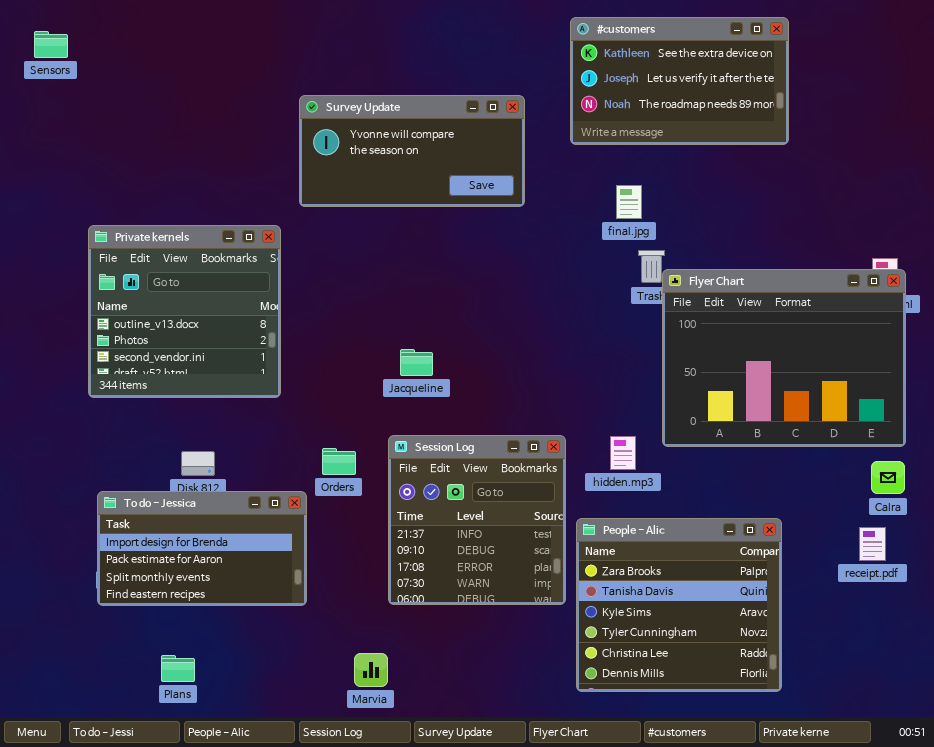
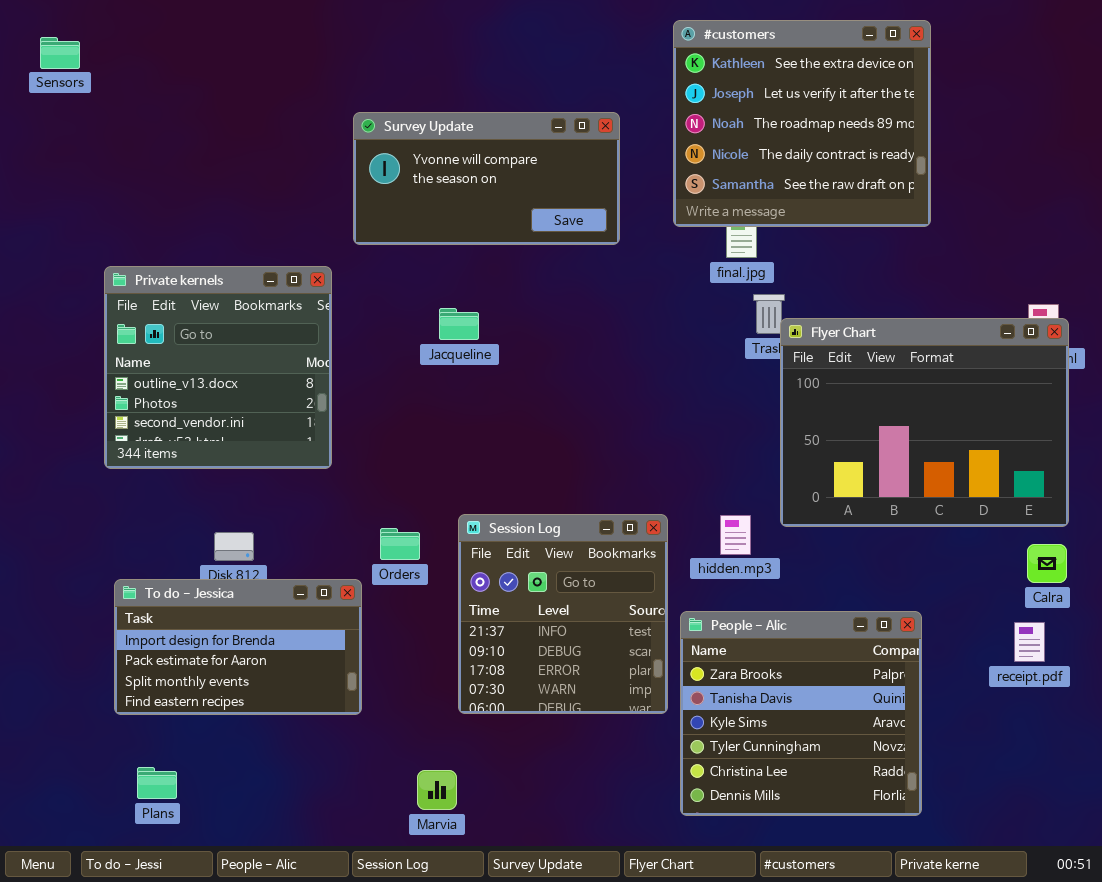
#customers: [570,17,789,145] -> [673,20,931,227], resized
Jacqueline: [400,349,433,376] -> [439,308,479,340], moved
Plans: [161,655,195,682] -> [137,767,177,799], moved

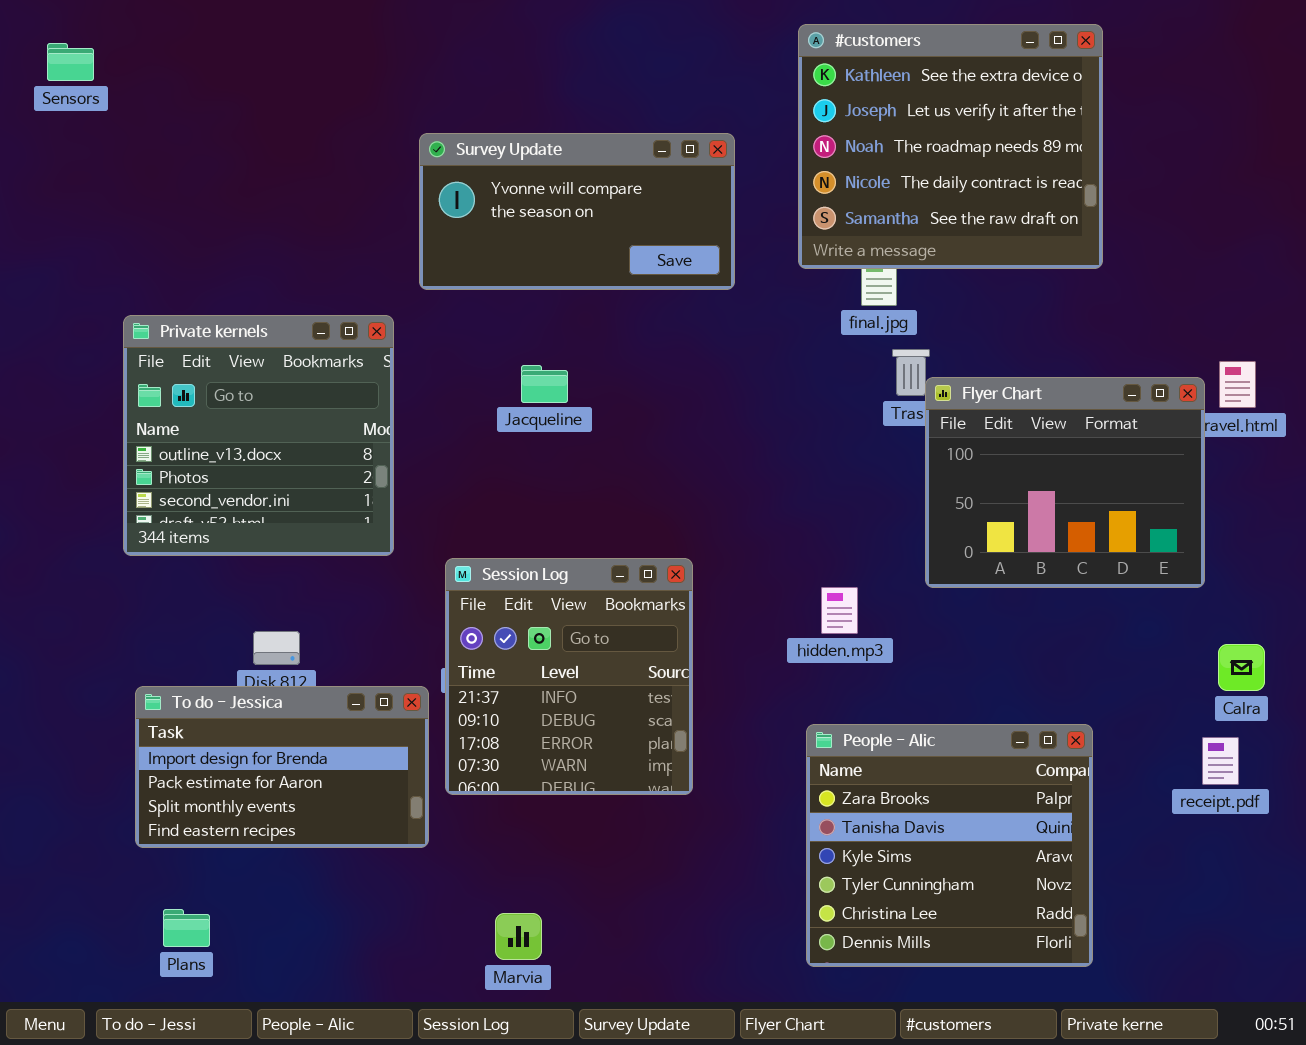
Flyer Chart: [780,318,1069,527] -> [925,377,1205,588], resized
Session Log: [458,514,668,714] -> [445,558,693,795], moved
hidden.mp3: [720,515,751,555] -> [821,587,858,634], moved

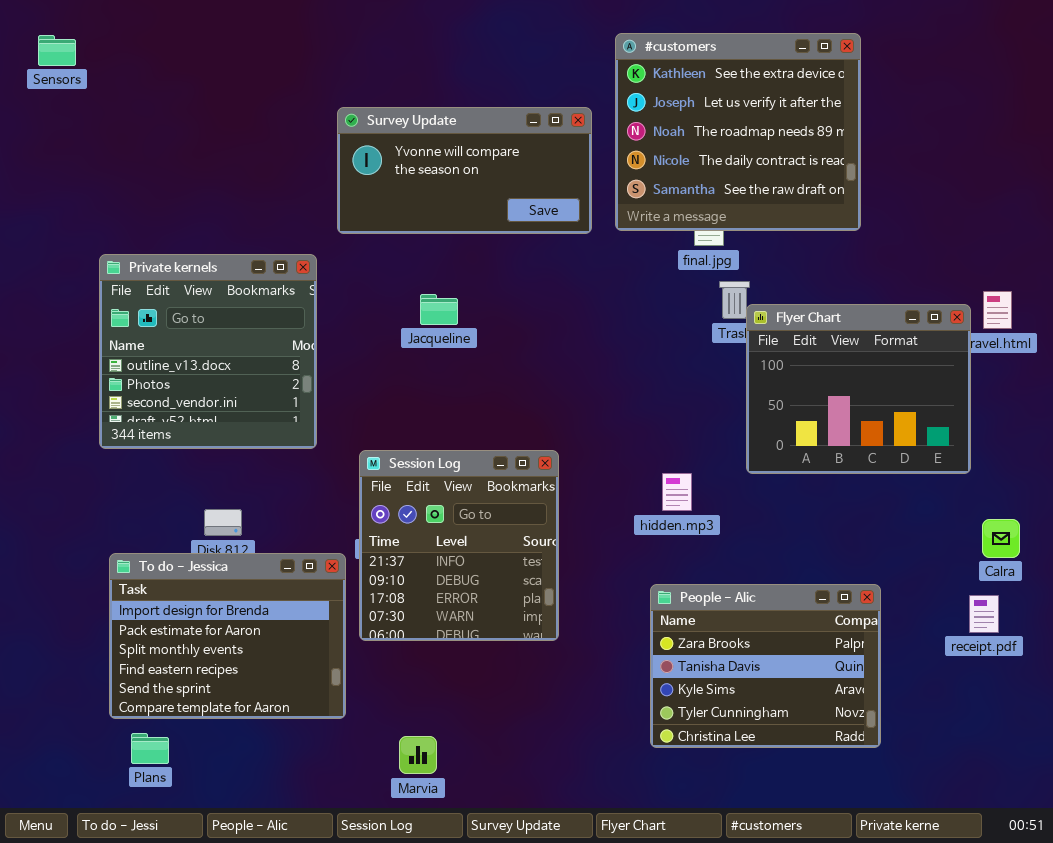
#customers: [798,24,1103,269] -> [615,33,861,231], moved
To do - Jessica: [135,686,429,848] -> [109,553,346,719], resized
People - Alic: [806,724,1093,967] -> [650,584,881,748], resized

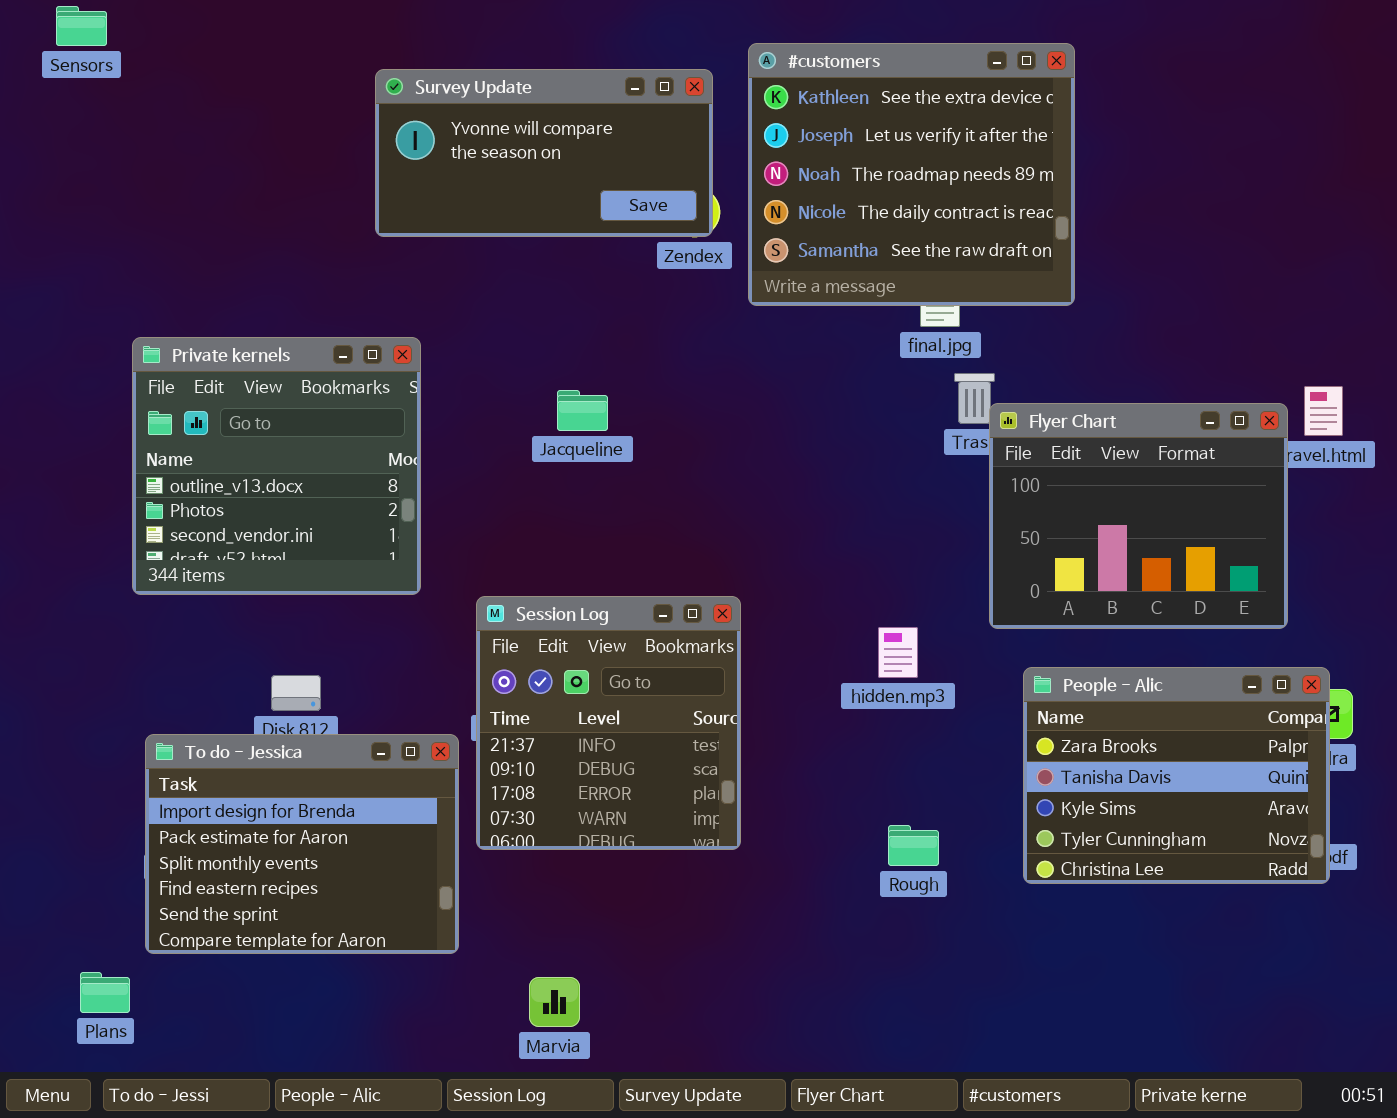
#customers: [615,33,861,231] -> [748,43,1075,306], moved
Sensors: [38,35,76,66] -> [56,6,107,46], moved
Survey Update: [337,107,592,234] -> [375,69,713,237], moved
People - Alic: [650,584,881,748] -> [1023,667,1330,884], moved
Plans: [131,733,169,764] -> [80,972,130,1013], moved

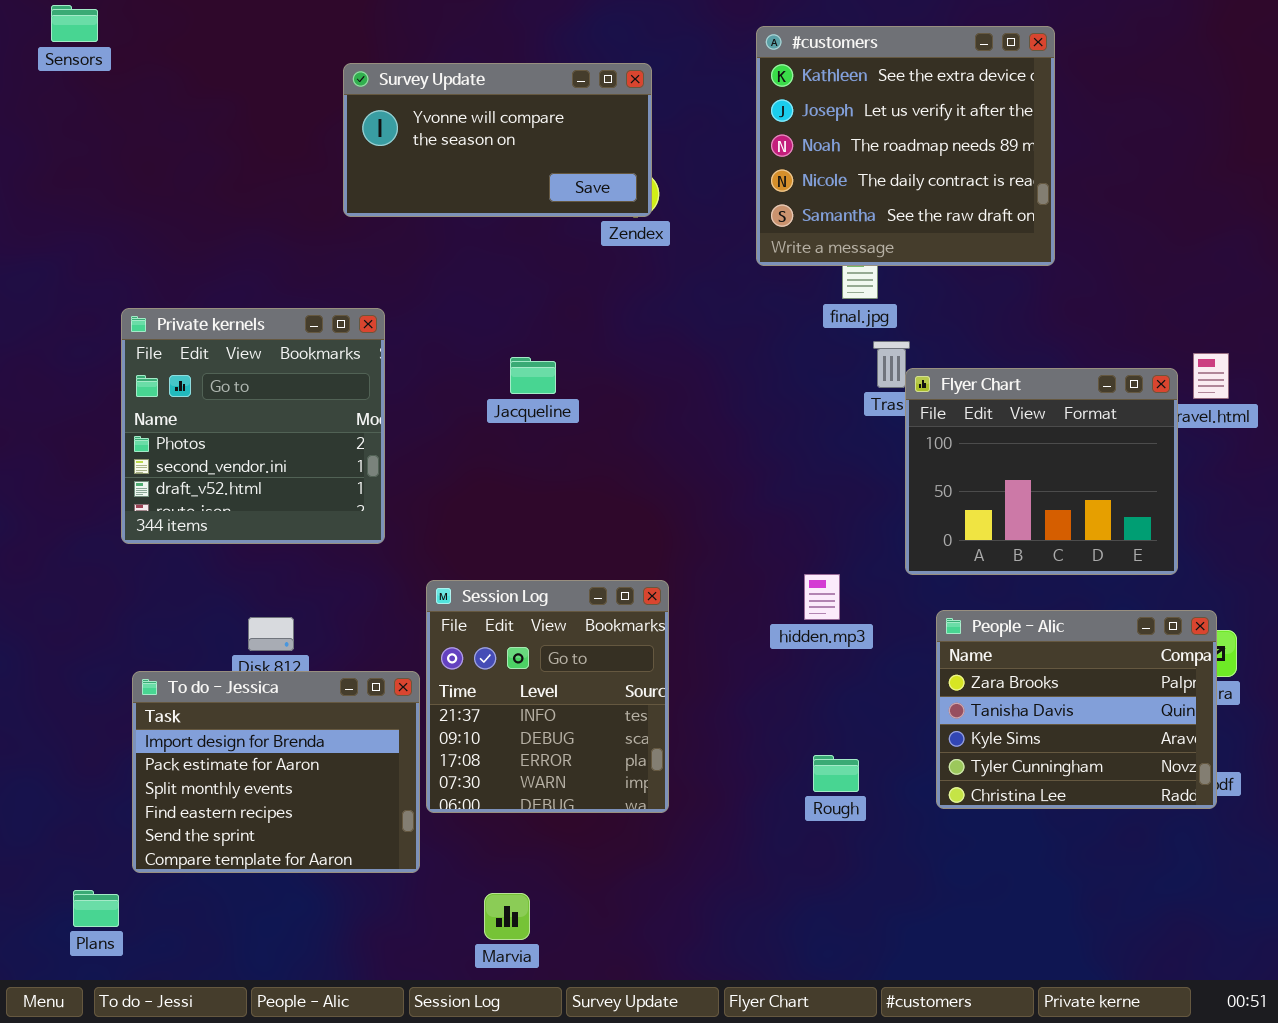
#customers: [748,43,1075,306] -> [756,26,1055,266], moved
Private kernels: [132,337,421,595] -> [121,308,385,544], scrolled down 1 row
Session Log: [476,596,741,850] -> [426,580,669,813], moved

